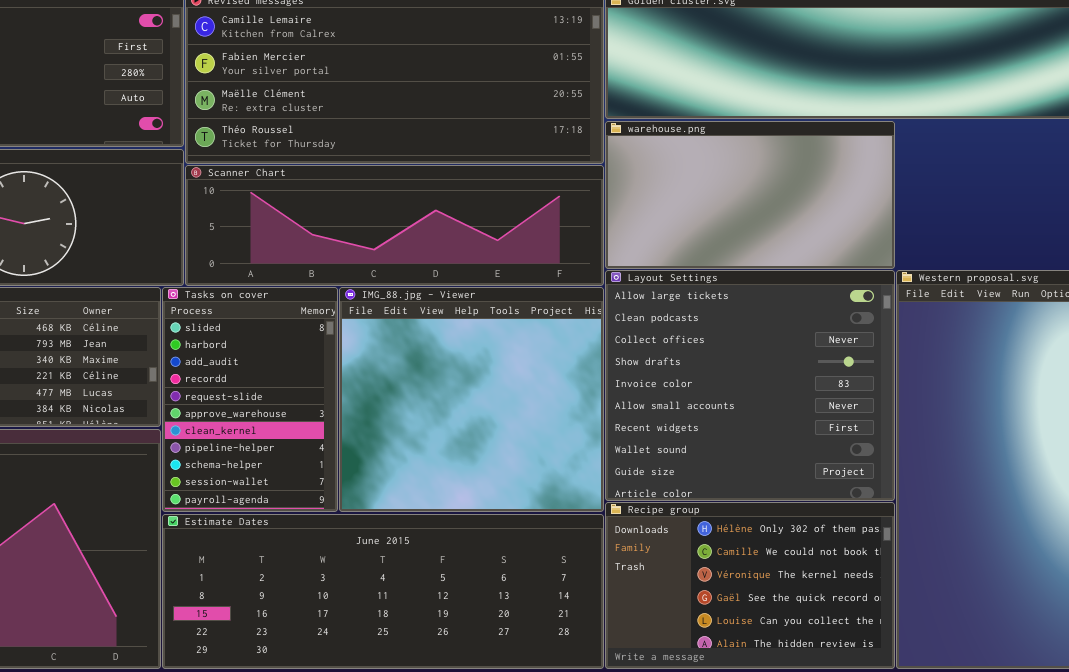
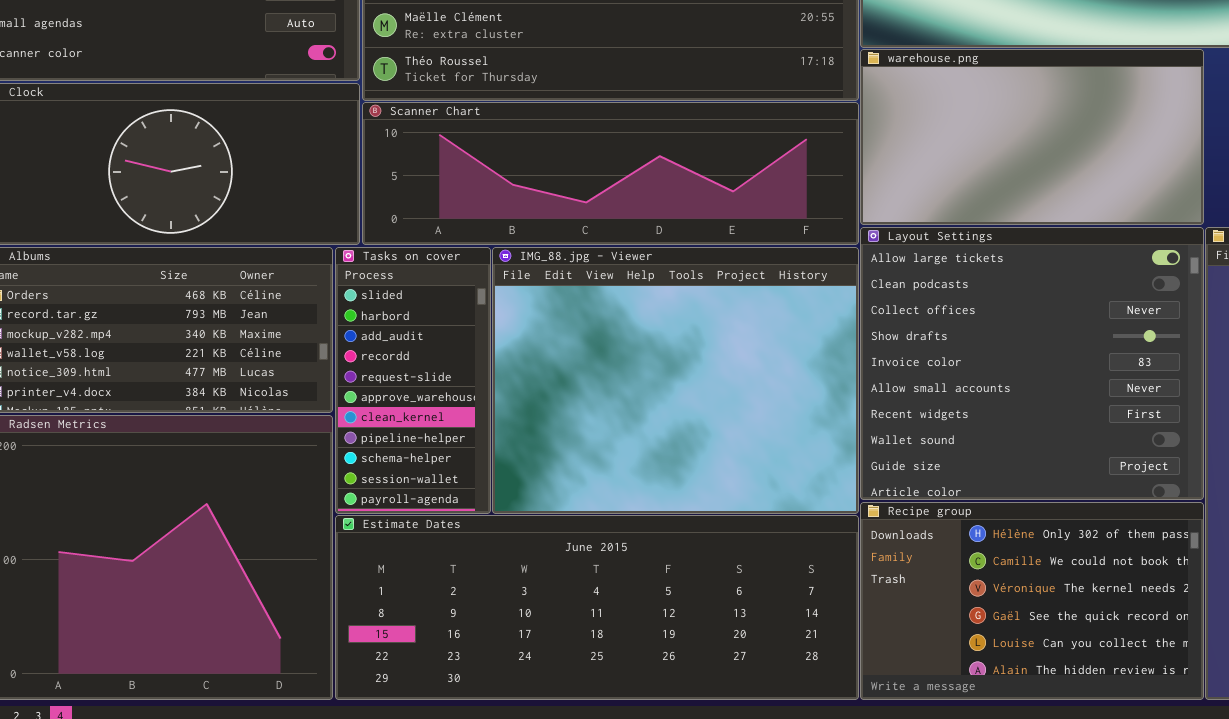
Tasks on cover: [162,287,338,512] -> [335,247,491,514], resized
IMG_88.jpg - Viewer: [339,287,604,512] -> [492,247,859,514], resized

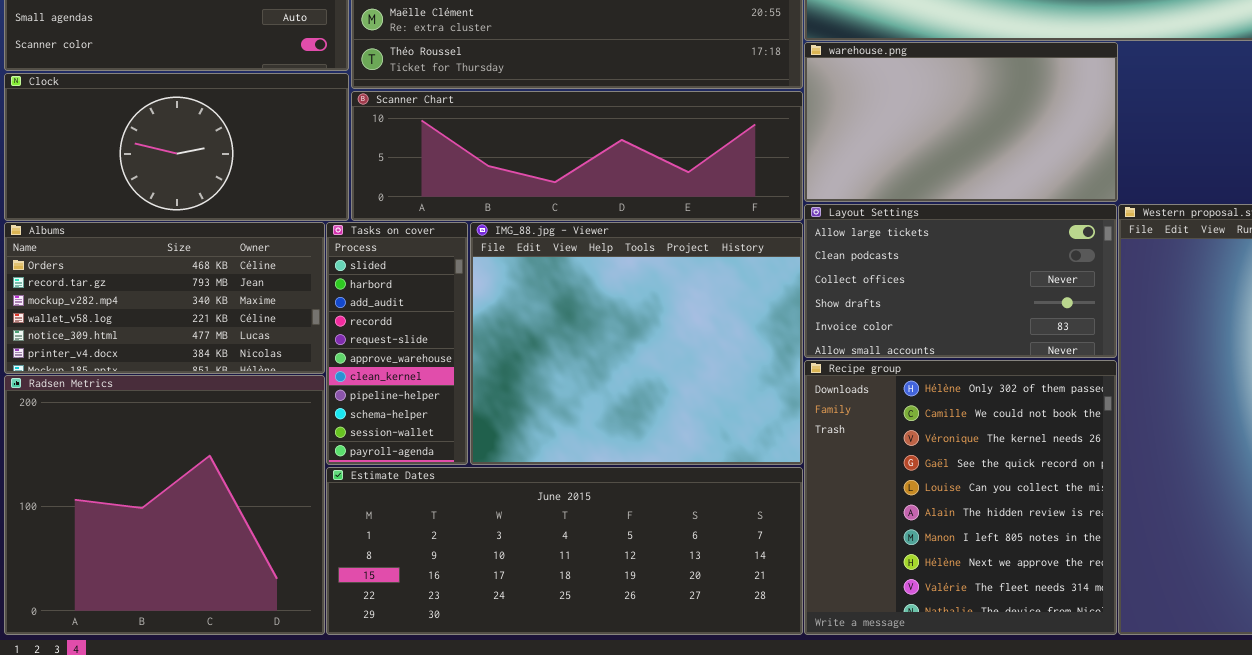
Layout Settings: [860,227,1204,500] -> [804,204,1117,358], resized
Recipe group: [860,502,1204,700] -> [804,360,1117,635], resized

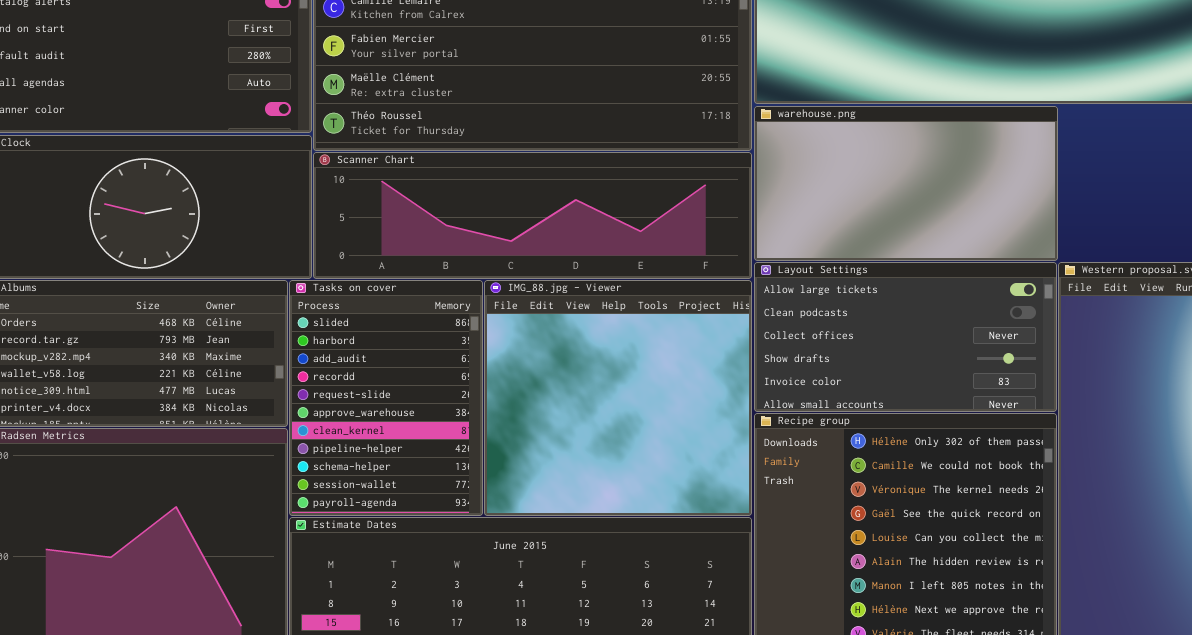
Tasks on cover: [326,222,468,465] -> [289,280,483,516], resized
IMG_88.jpg - Viewer: [470,222,803,465] -> [484,280,752,516], resized

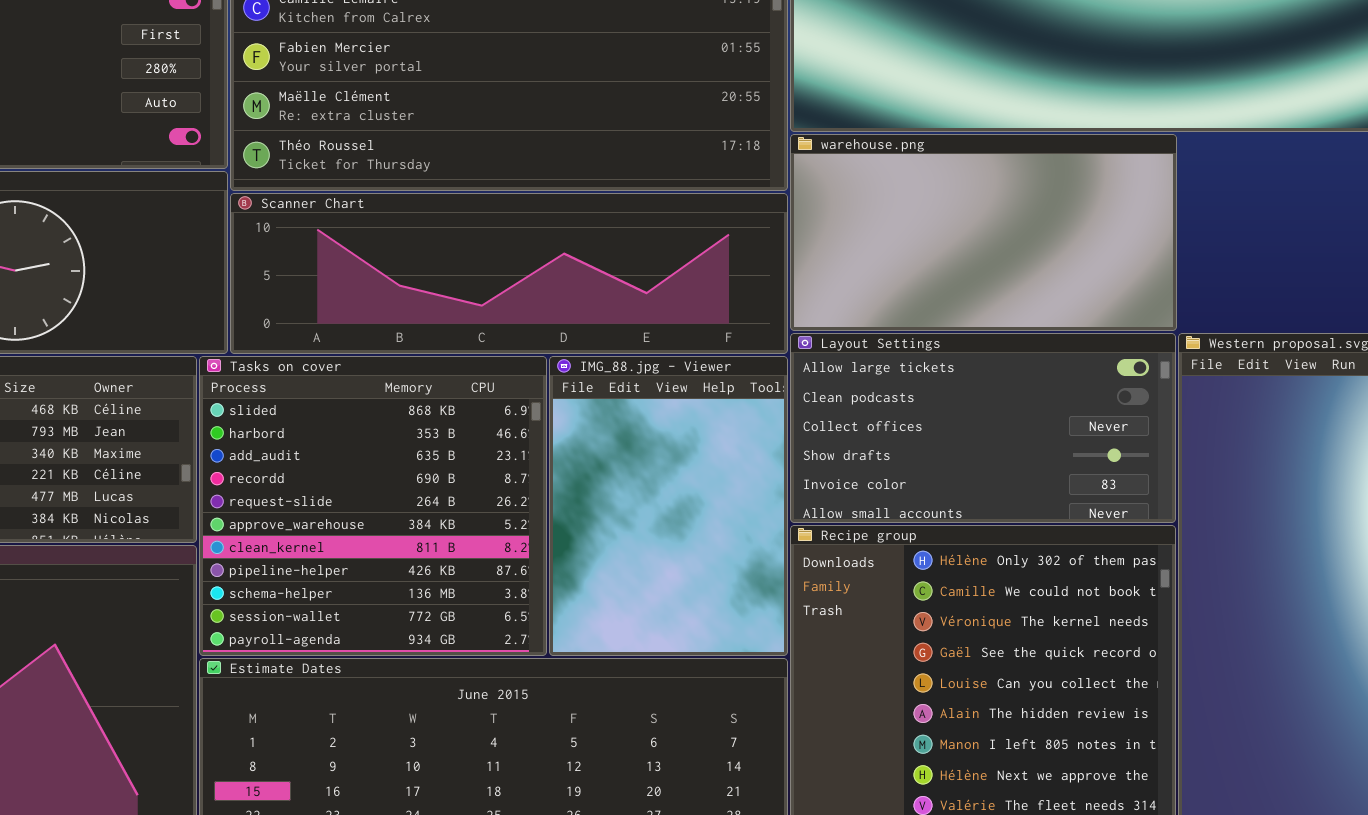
Tasks on cover: [289,280,483,516] -> [199,356,547,656], resized
IMG_88.jpg - Viewer: [484,280,752,516] -> [549,356,788,656], resized

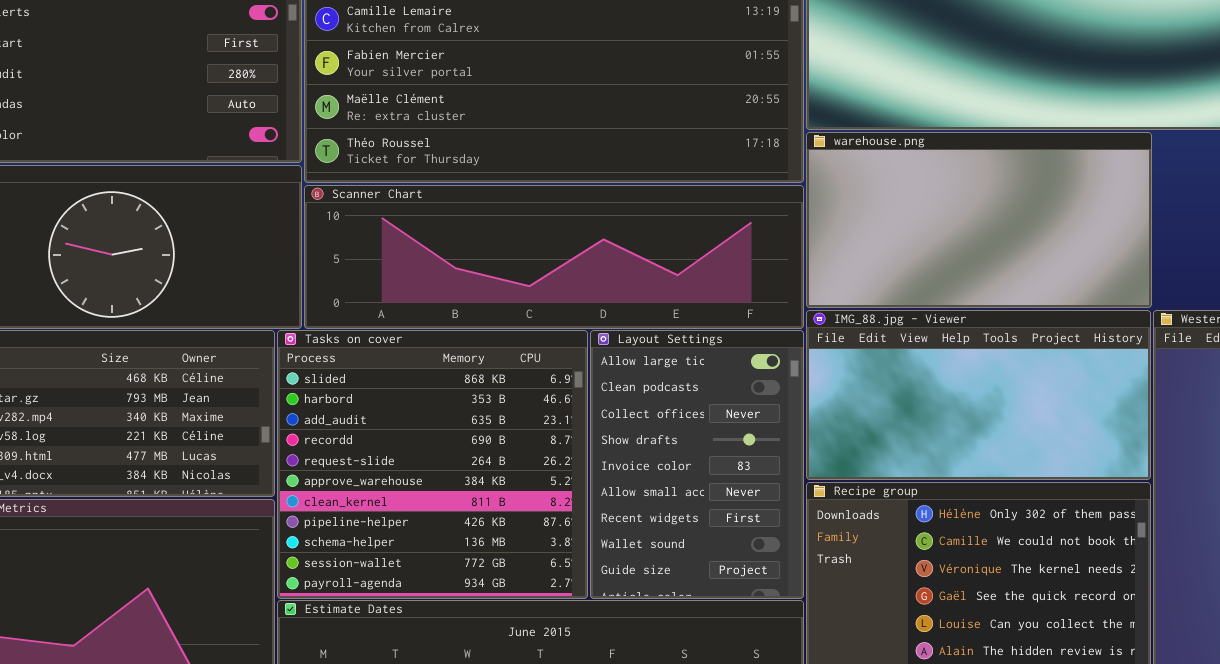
Layout Settings: [790,333,1176,523] -> [590,330,804,599], moved, resized
IMG_88.jpg - Viewer: [549,356,788,656] -> [806,310,1151,480], moved, resized

